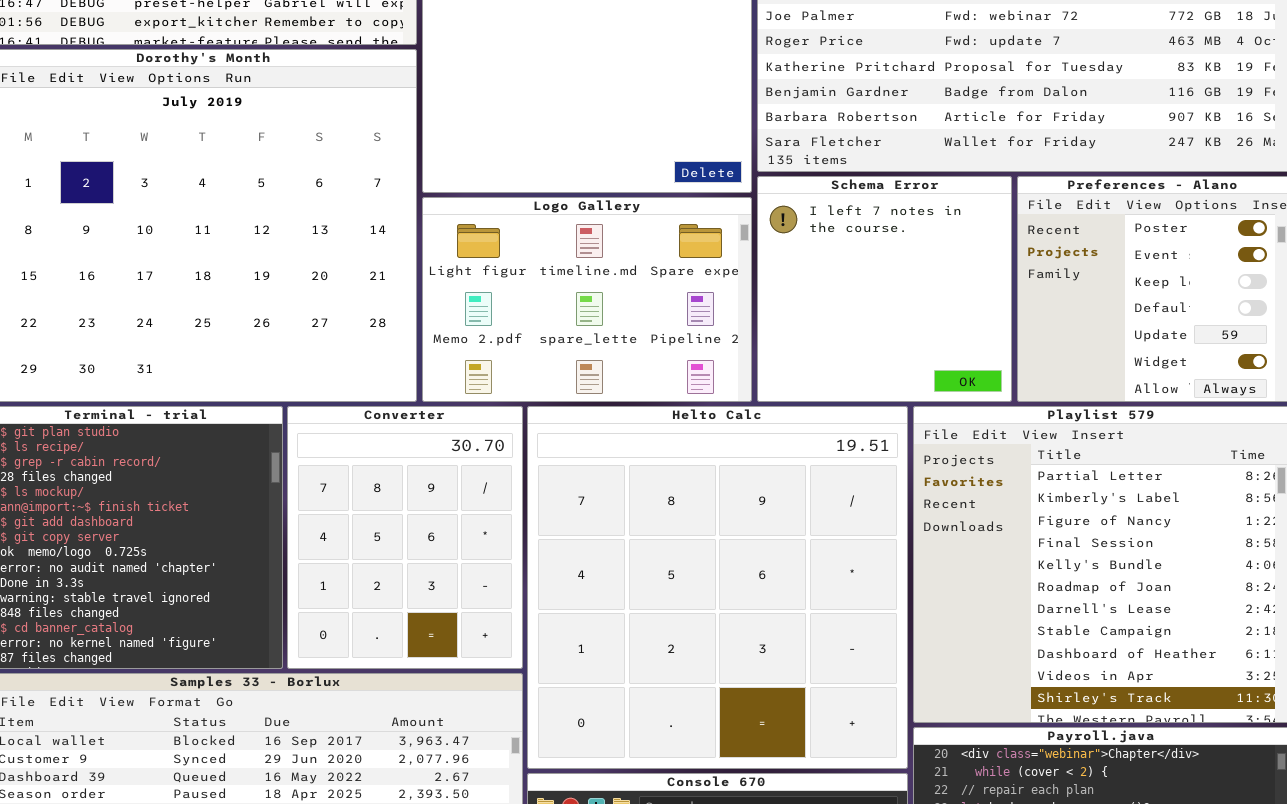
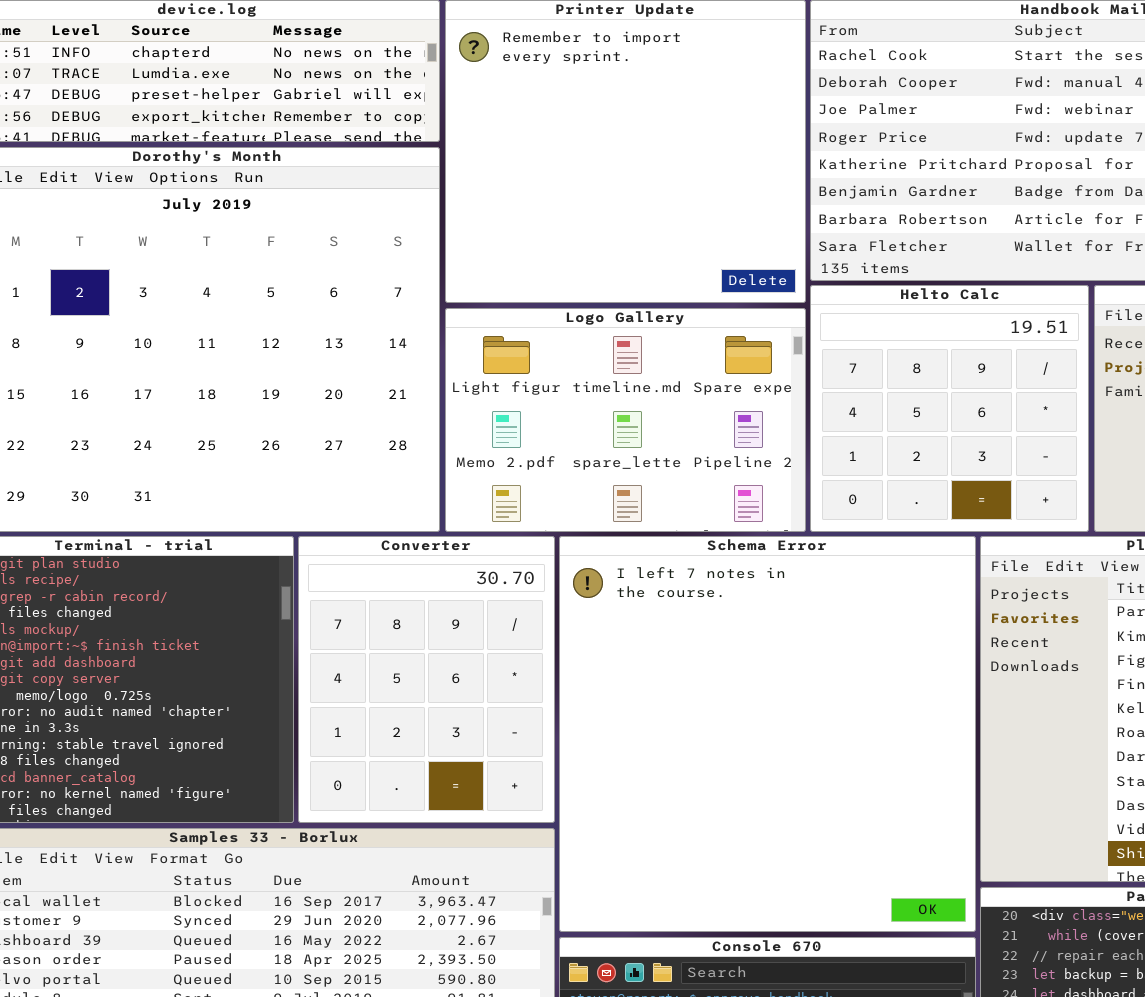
Schema Error: [757,176,1012,402] -> [559,536,976,932], moved, resized
Helto Calc: [527,406,908,769] -> [810,285,1089,532], moved, resized

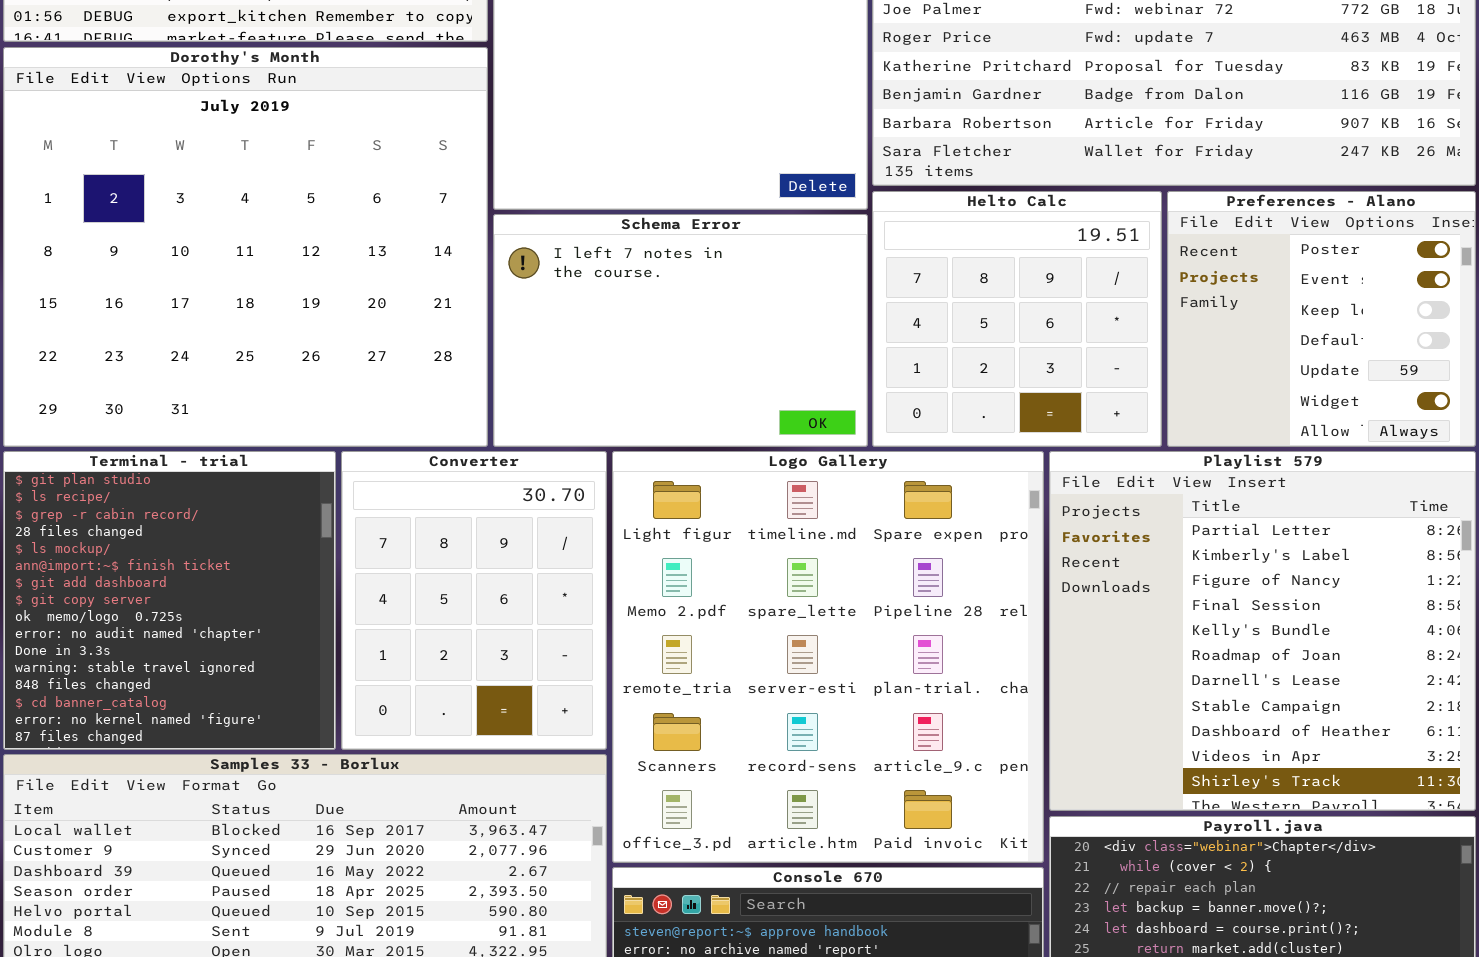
Logo Gallery: [445,308,806,532] -> [612,451,1044,863], moved, resized
Schema Error: [559,536,976,932] -> [493,214,868,447], moved, resized

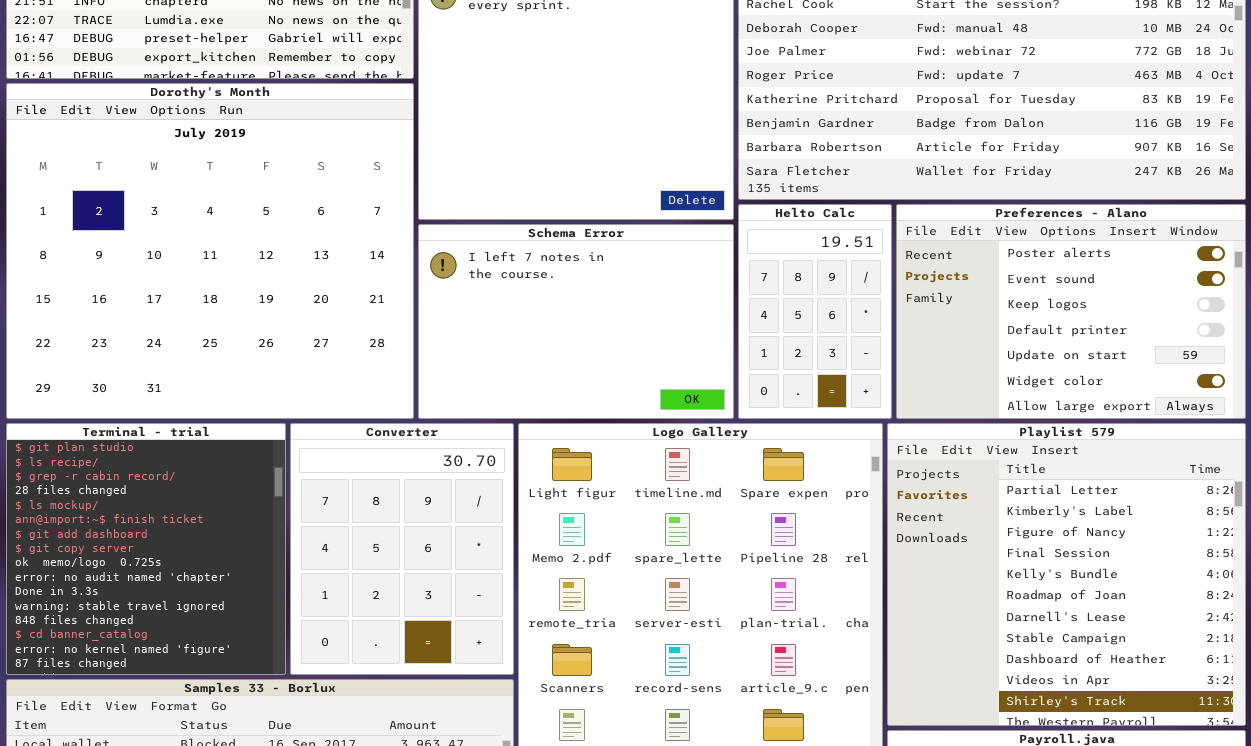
Helto Calc: [872,191,1162,447] -> [738,204,892,419], resized
Preferences - Alano: [1167,191,1476,447] -> [896,204,1246,419], resized

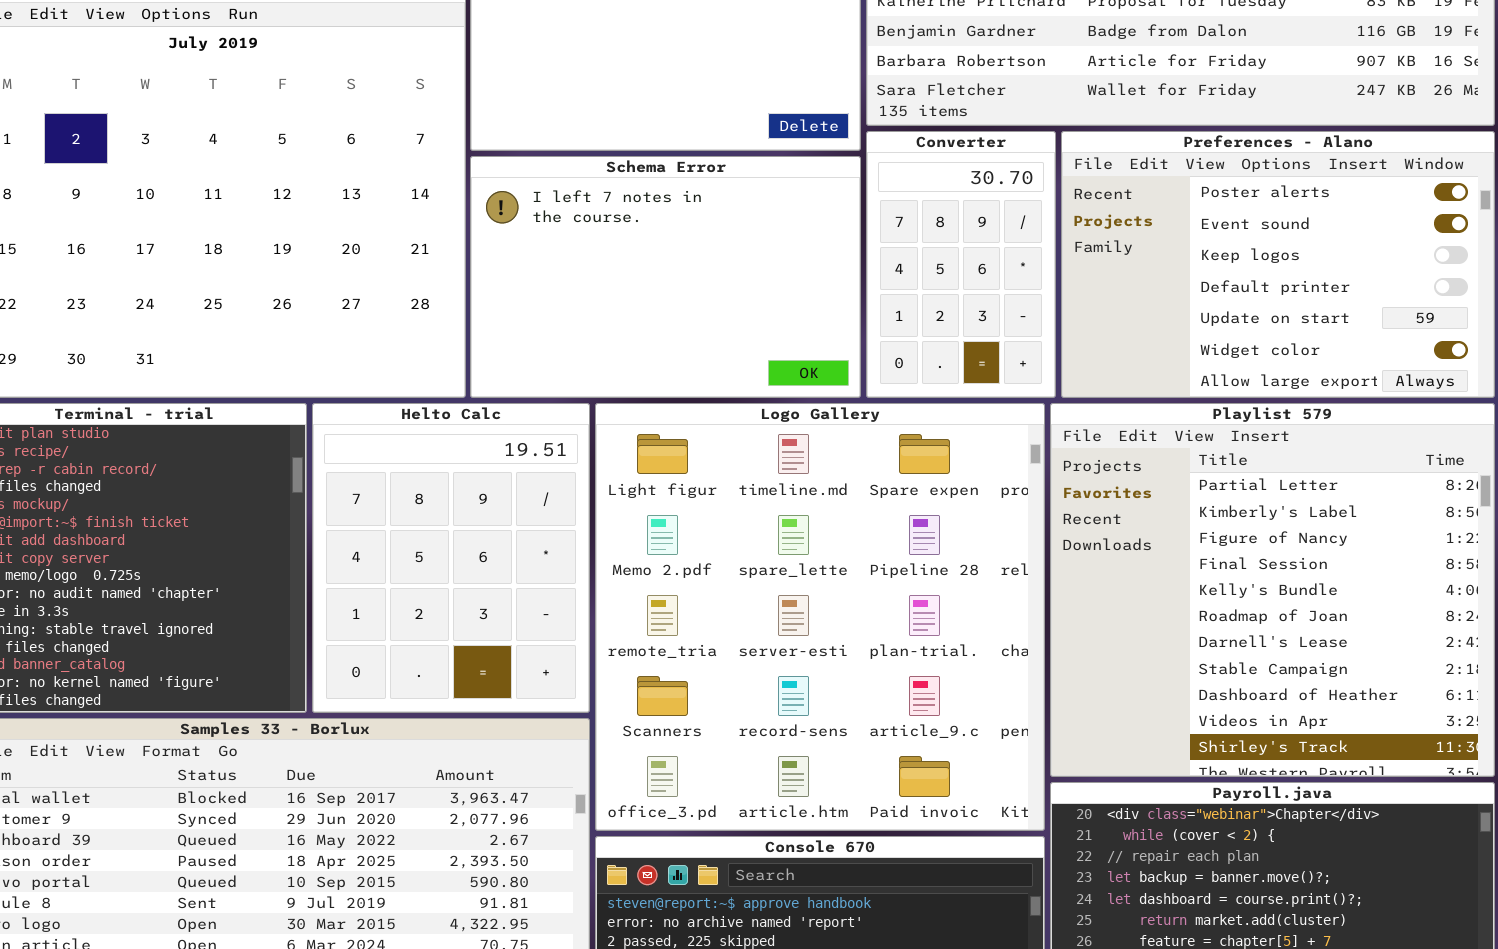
Helto Calc: [738,204,892,419] -> [312,403,590,713], moved, resized
Converter: [290,423,514,675] -> [866,131,1056,398], moved, resized

